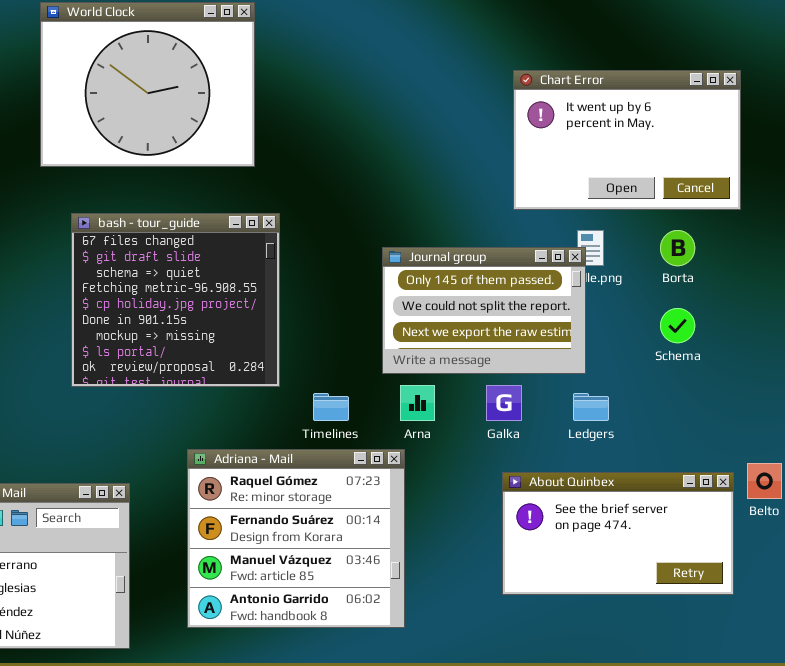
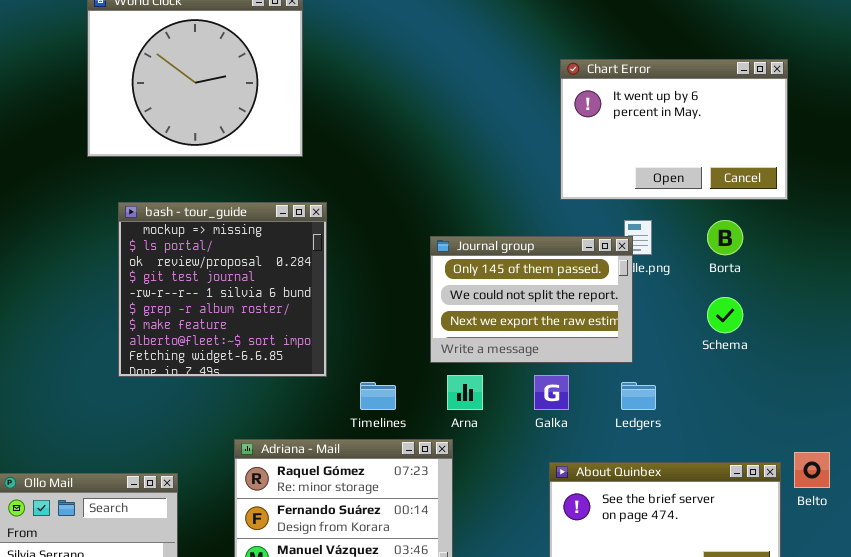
bash - tour_guide: [71,213,280,387] -> [118,202,327,377], scrolled down 6 rows

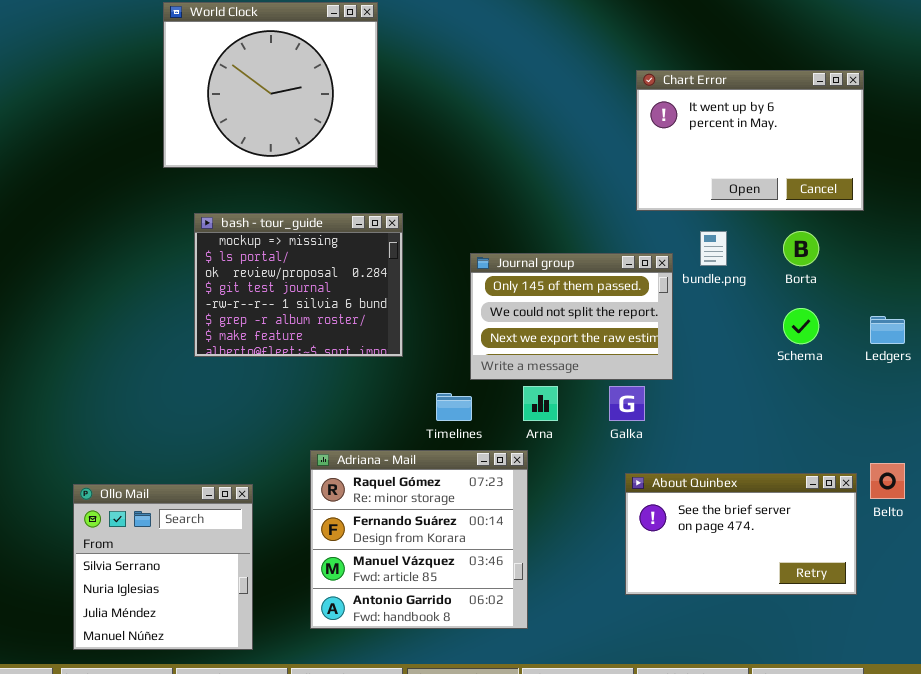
bash - tour_guide: [118,202,327,377] -> [194,213,403,357], resized
Journal group: [430,236,633,363] -> [470,253,673,380], moved
Ledgers: [621,382,656,410] -> [870,316,905,344], moved

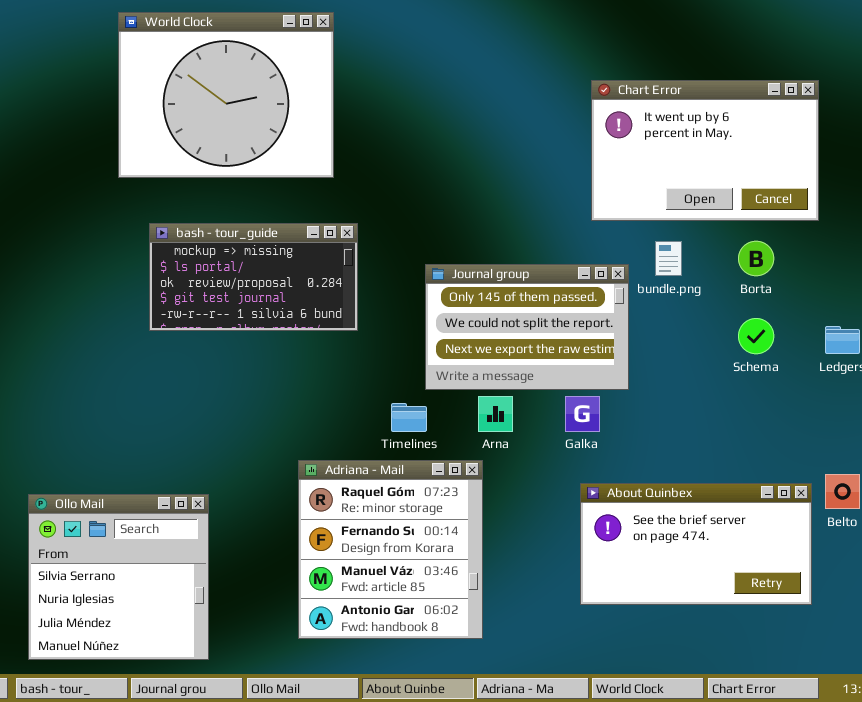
bash - tour_guide: [194,213,403,357] -> [149,223,358,331], resized
Adriana - Mail: [310,450,528,629] -> [298,460,483,639], resized

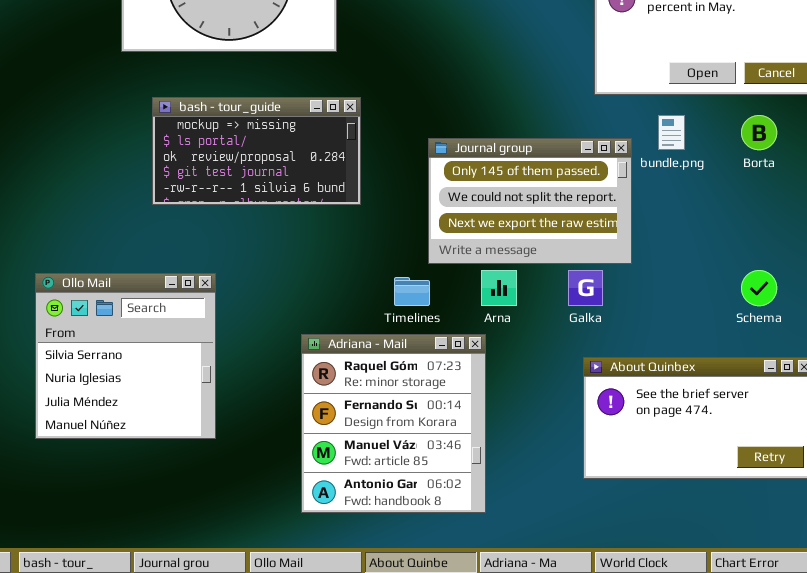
Schema: [738,318,774,354] -> [741,270,777,306], moved
Ollo Mail: [28,494,209,660] -> [35,273,216,439], moved

